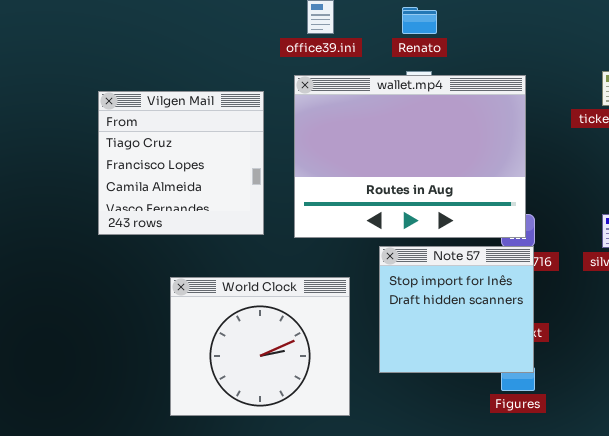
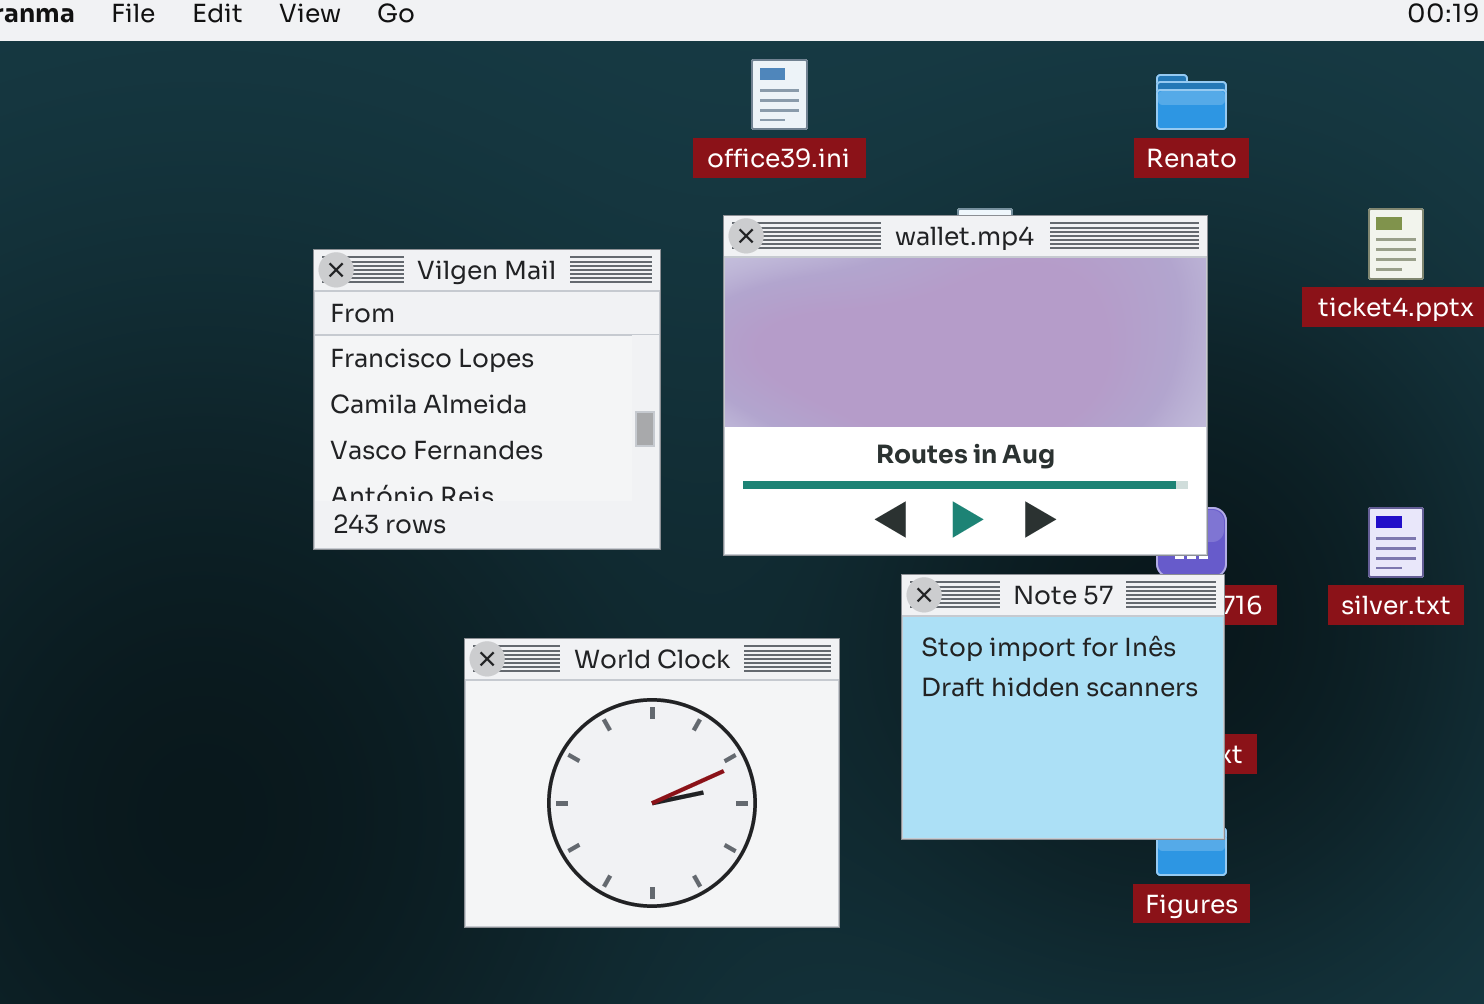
Renato: [402,7,437,34] -> [1156,74,1227,130], moved
Vilgen Mail: [98,91,264,235] -> [313,249,661,550], scrolled down 1 row

